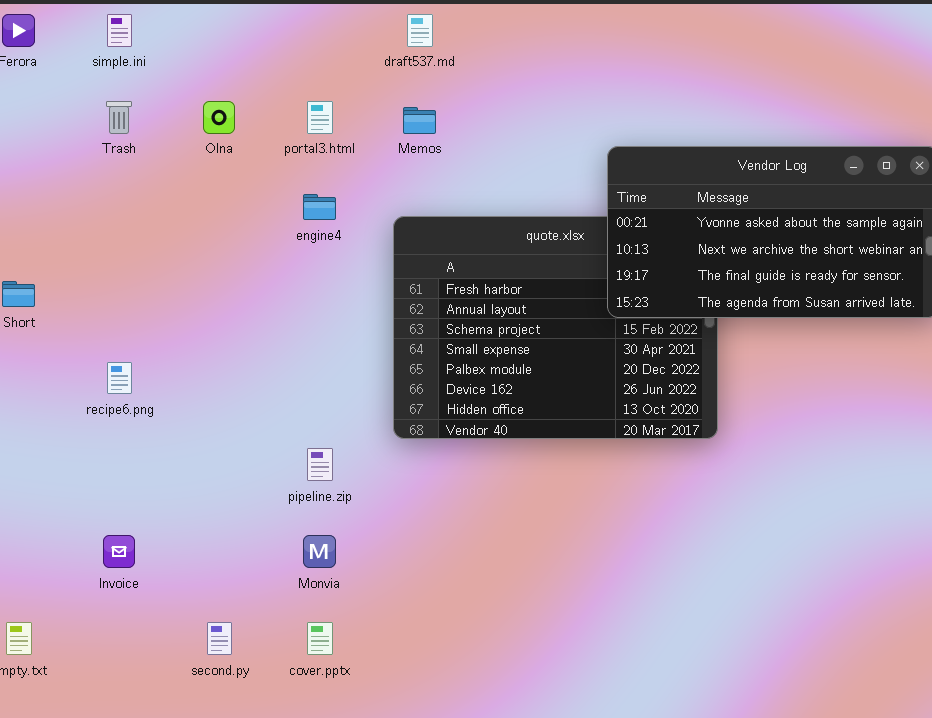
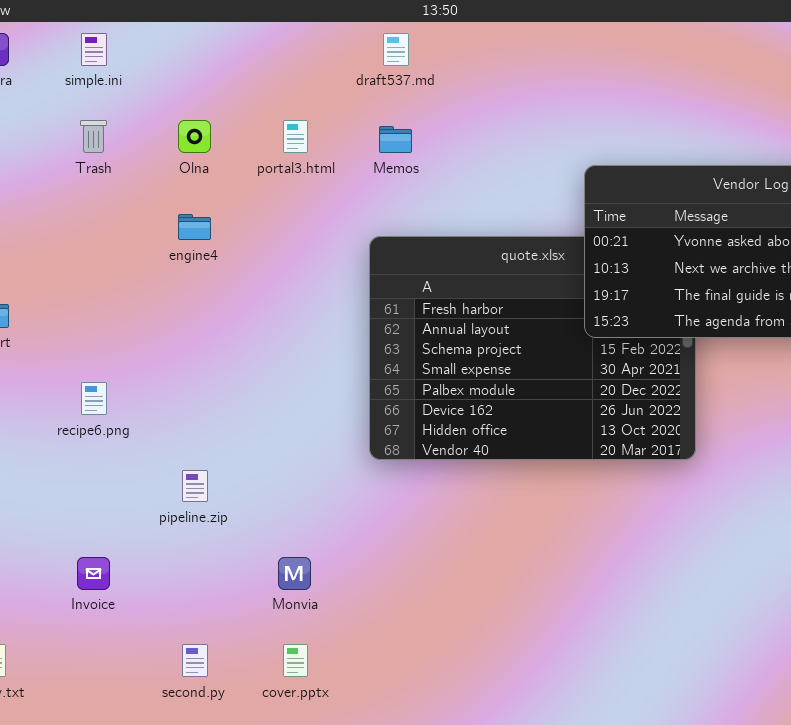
engine4: [303,194,336,220] -> [178,214,211,240], moved
pipeline.zip: [307,448,333,481] -> [182,470,208,502], moved

